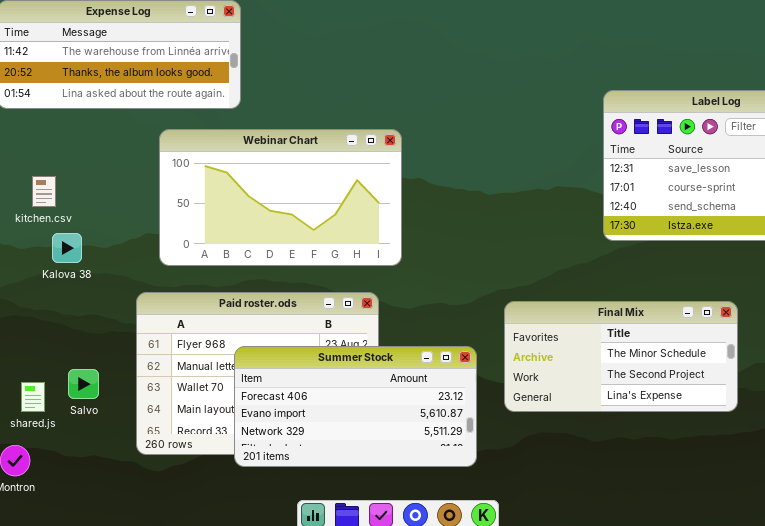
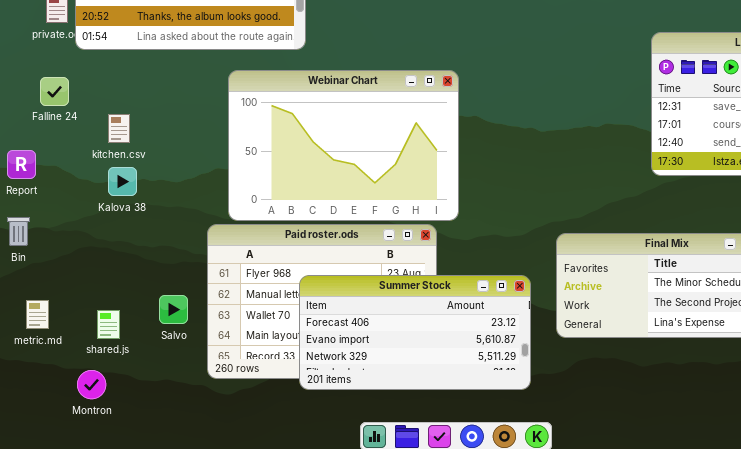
Webinar Chart: [159,129,402,266] -> [228,70,459,221], resized
Kalova 38: [52,233,82,263] -> [108,167,137,196], moved
Salvo: [68,369,99,399] -> [159,295,188,324], moved

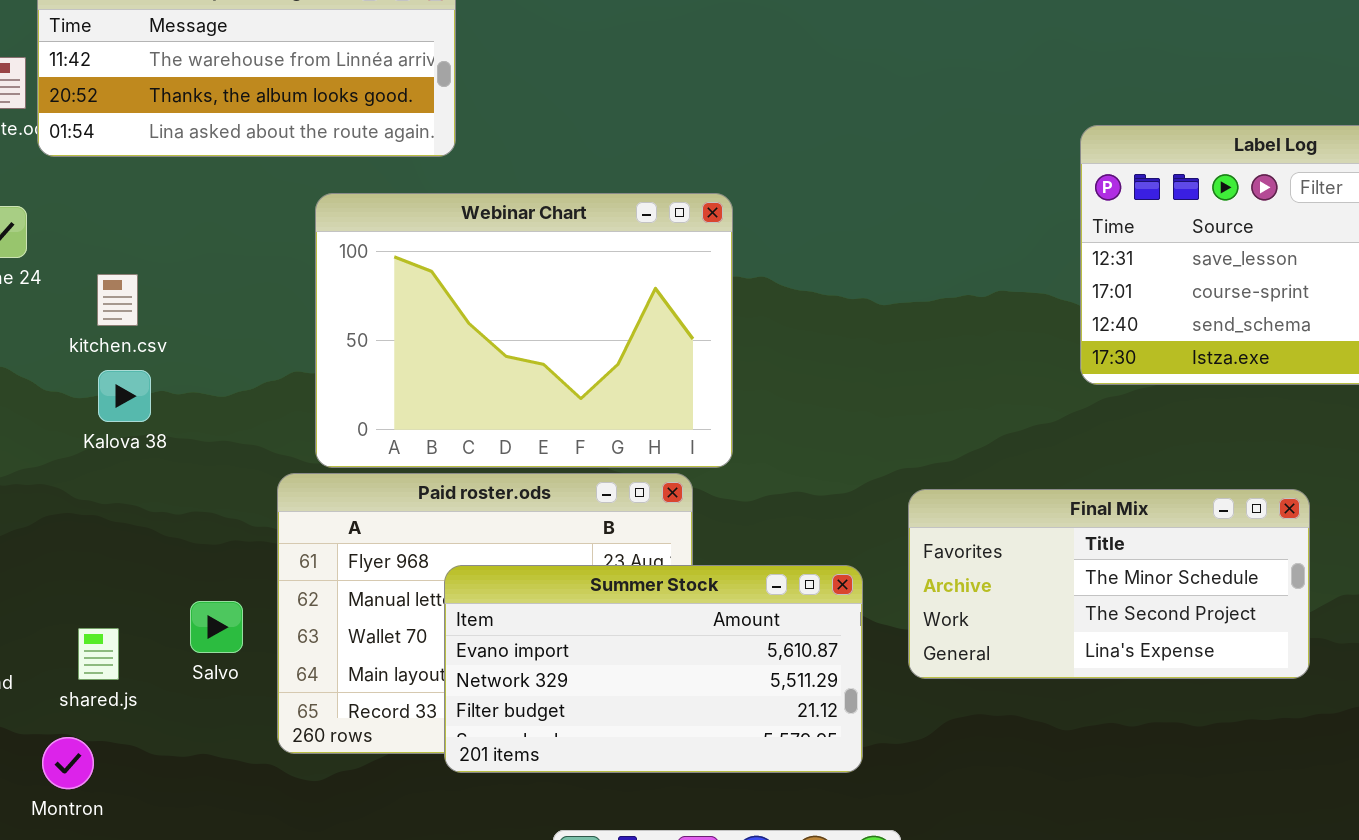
Summer Stock: [299,275,531,390] -> [444,565,863,773], scrolled down 1 row

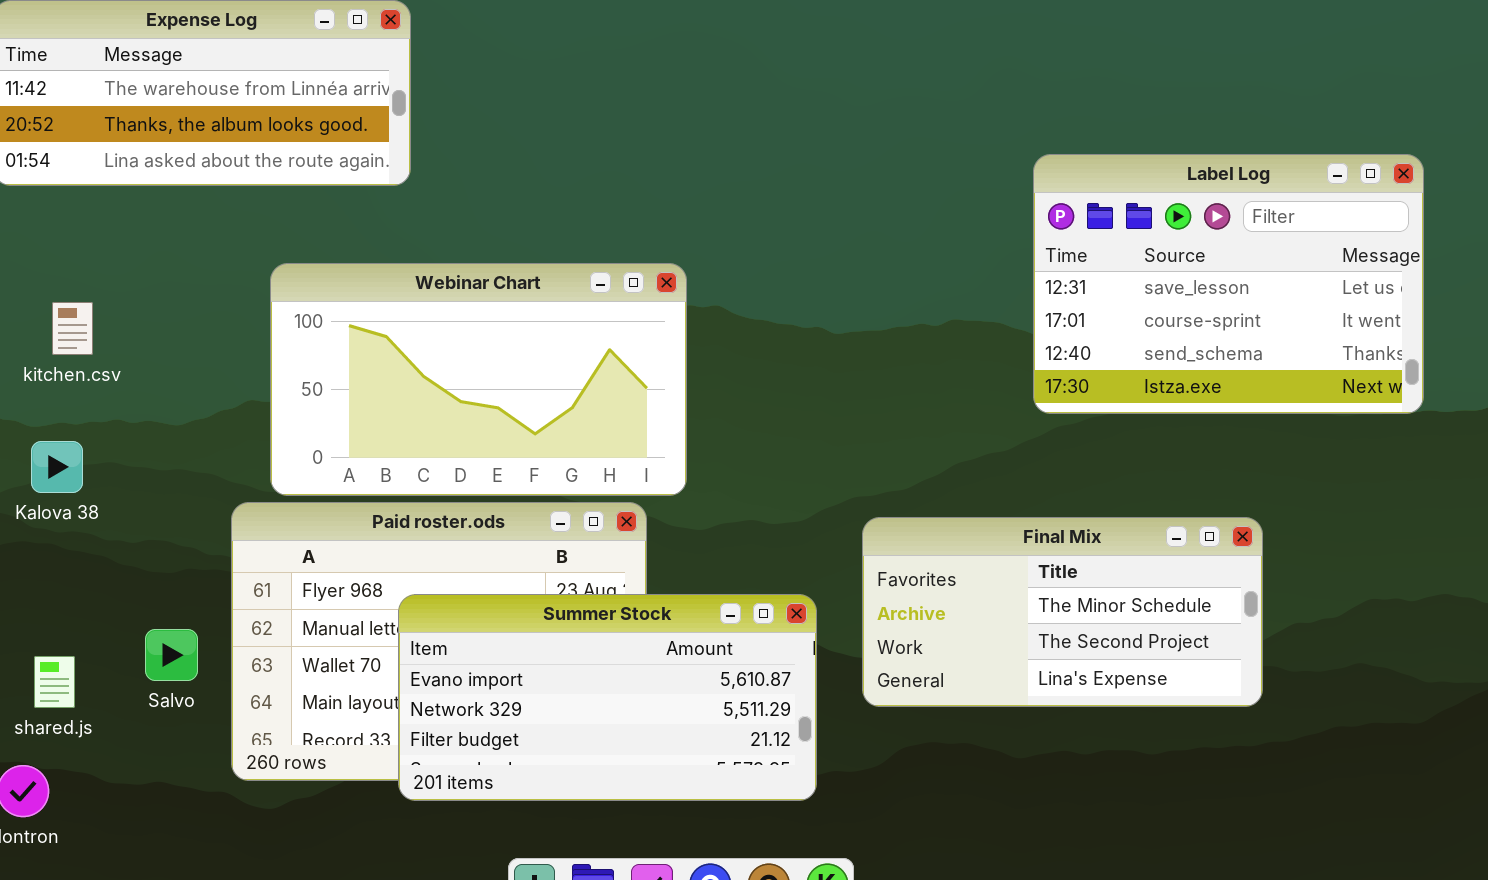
Webinar Chart: [315,193,733,468] -> [270,263,687,496], resized
Kalova 38: [98,370,151,422] -> [31,441,83,493], moved

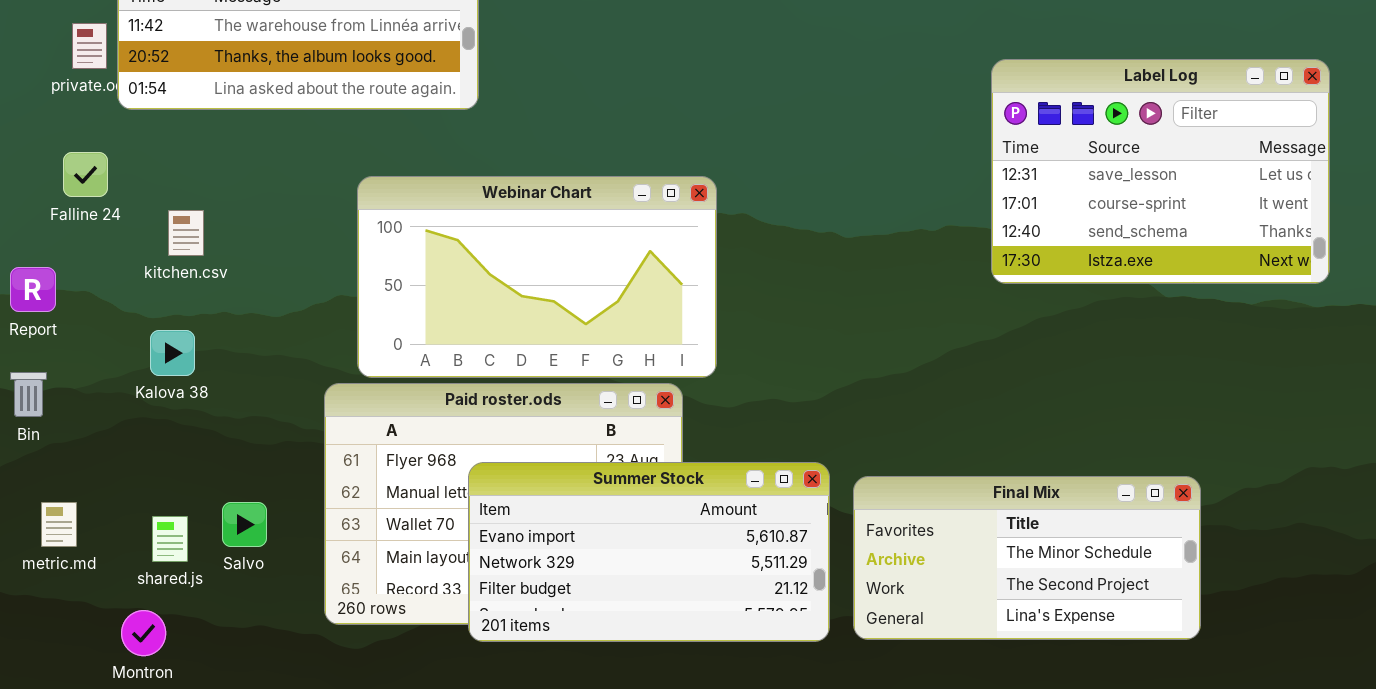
Label Log: [1033,154,1424,414] -> [991,59,1330,284], moved
Final Mix: [862,517,1263,707] -> [853,476,1201,640], moved
Salvo: [145,629,198,681] -> [222,502,267,547], moved

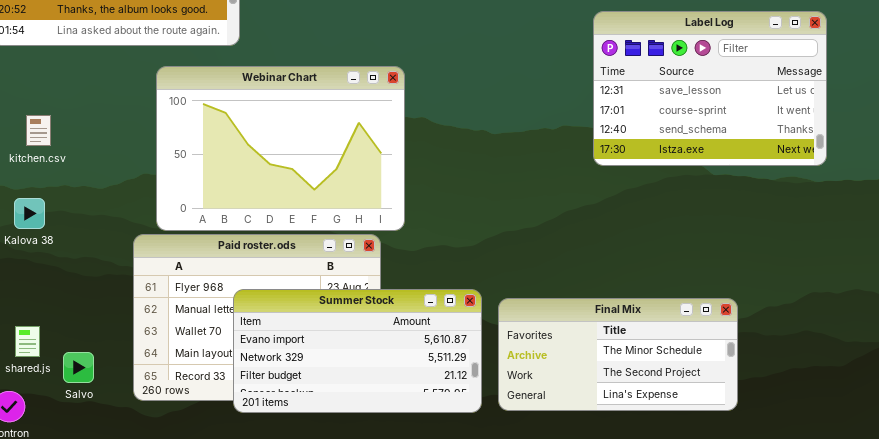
Webinar Chart: [357,176,717,378] -> [156,66,405,231], resized
Salvo: [222,502,267,547] -> [63,352,94,383], moved

